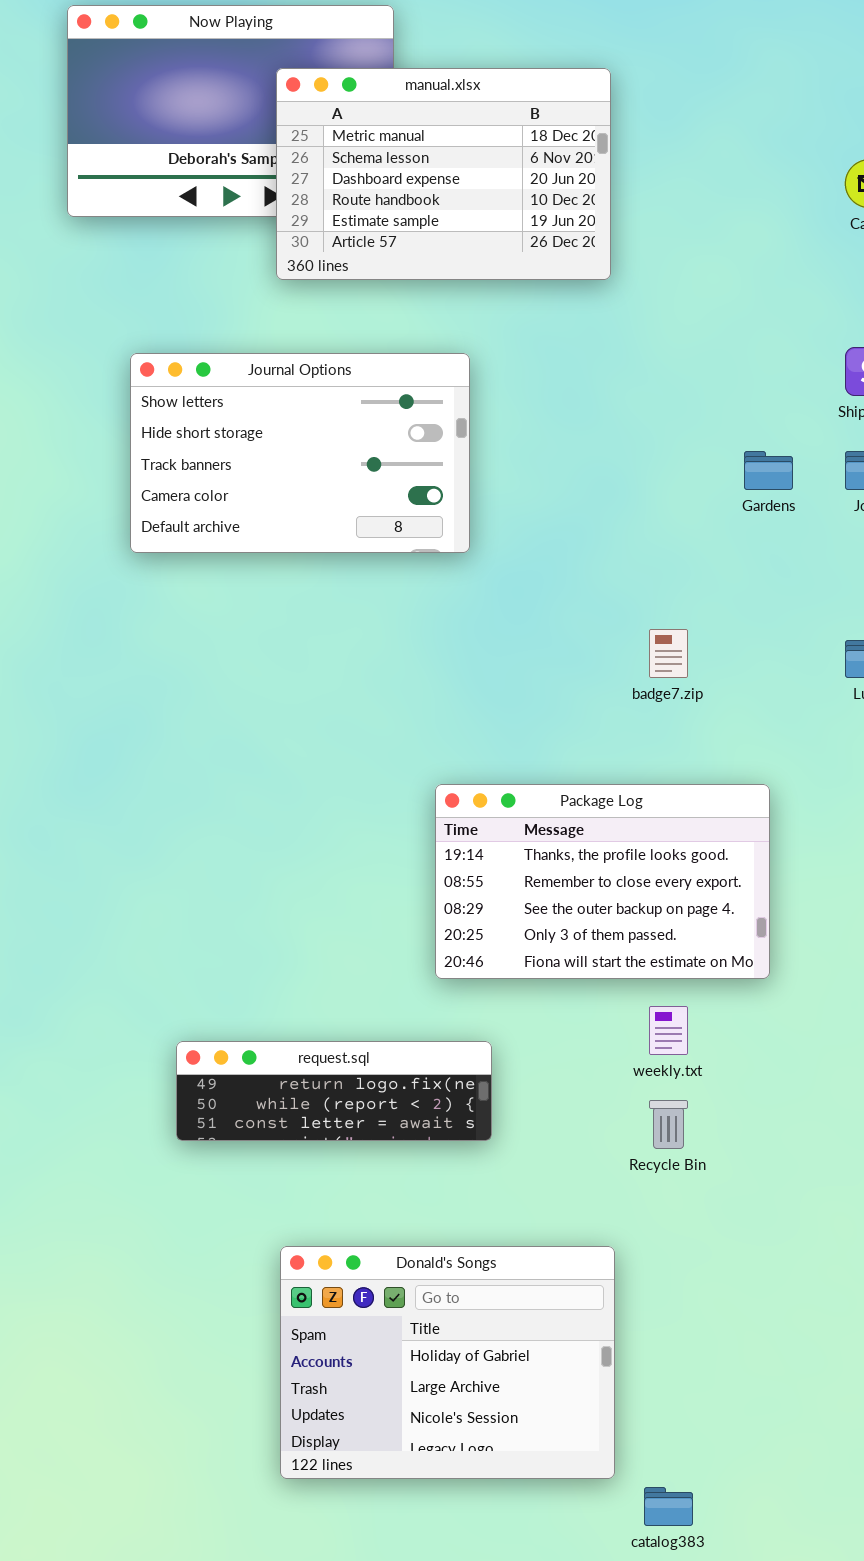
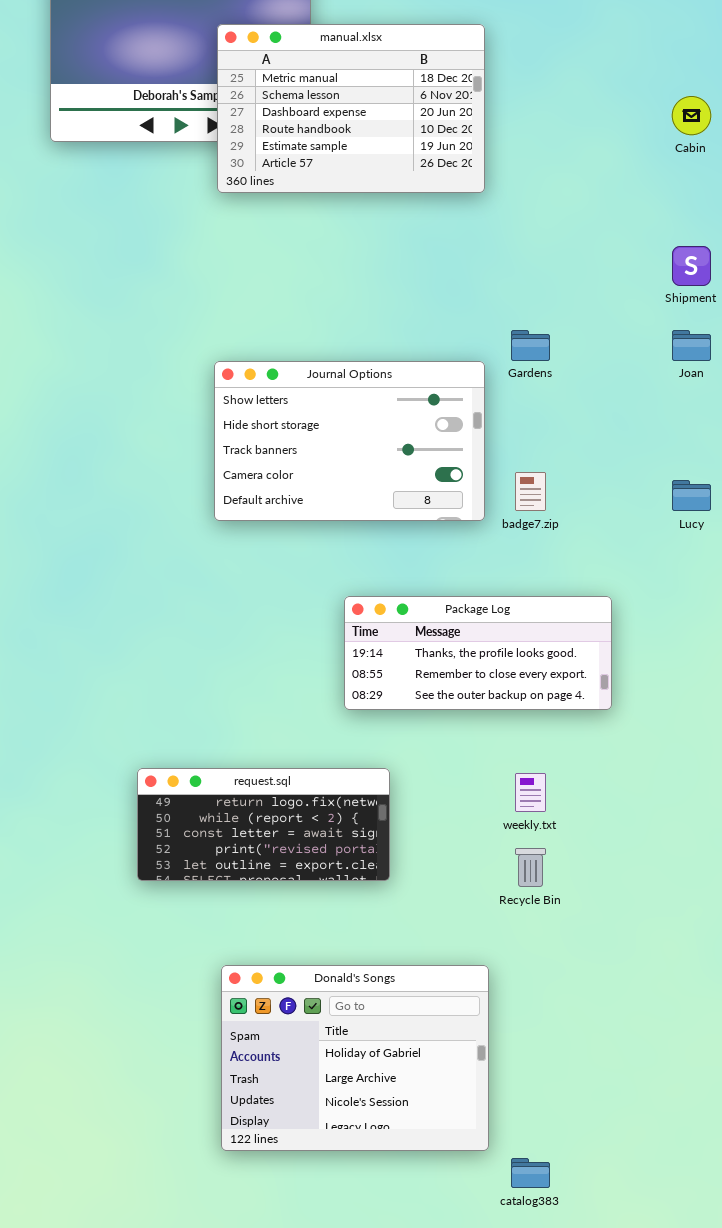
Journal Options: [130,353,470,553] -> [214,361,485,521], moved
Gardens: [744,451,793,490] -> [511,330,550,361], moved
Package Log: [435,784,770,979] -> [344,596,612,710], resized
request.sql: [176,1041,492,1141] -> [137,768,390,881], resized

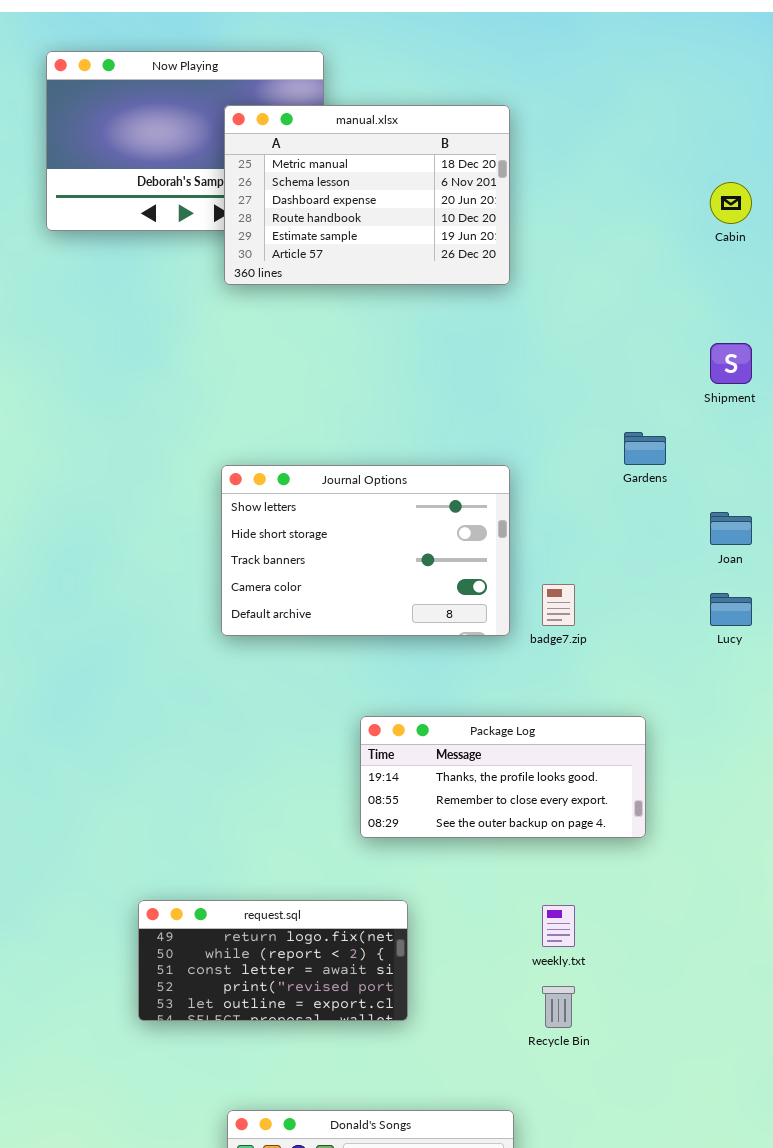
Gardens: [511,330,550,361] -> [624,432,666,465], moved
Joan: [672,330,711,361] -> [710,512,752,545], moved

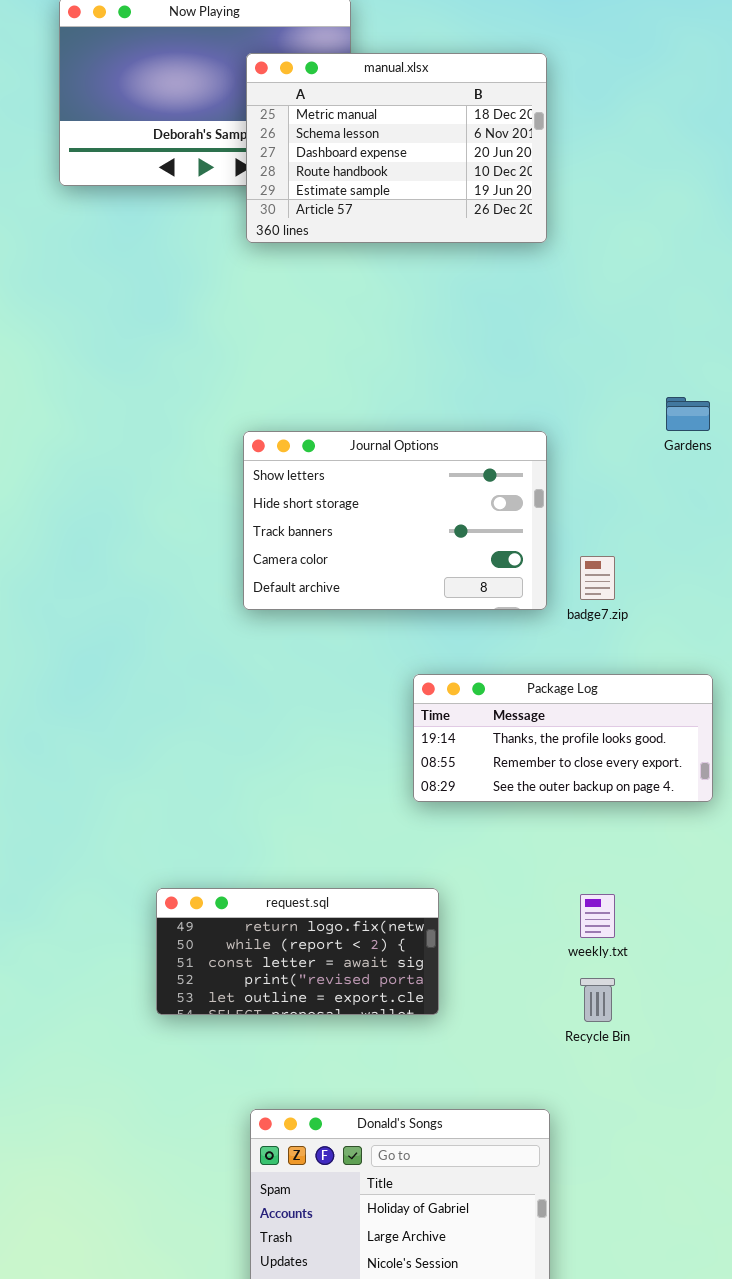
Package Log: [360,716,646,838] -> [413,674,713,802], moved

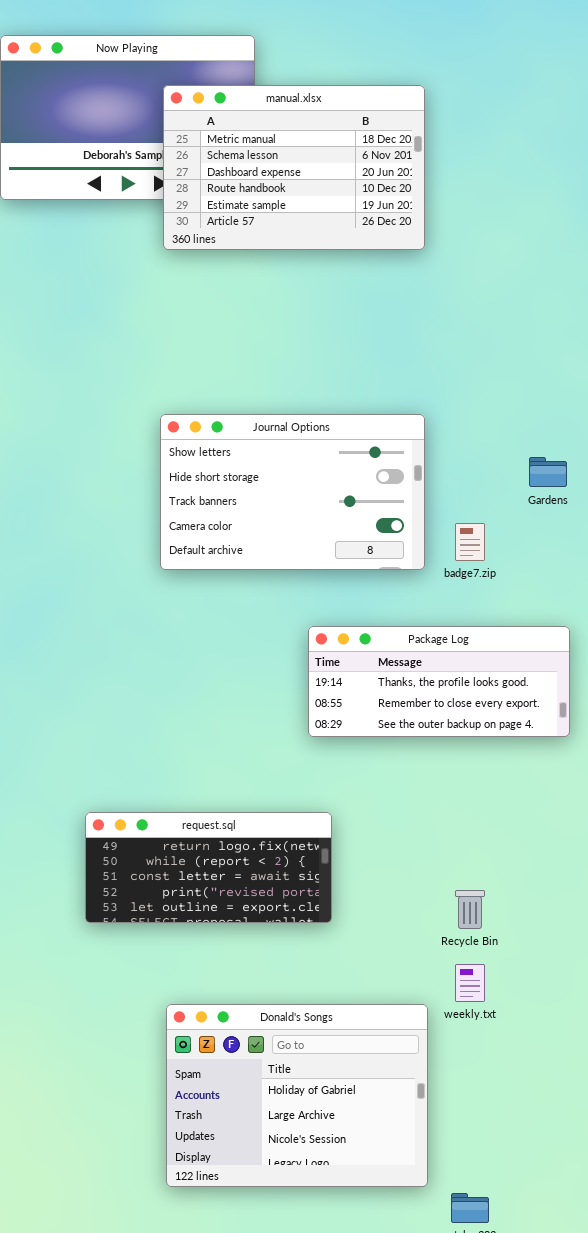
Gardens: [666,397,710,431] -> [529,457,567,487], moved
weekly.txt: [580,894,615,938] -> [455,964,485,1002], moved

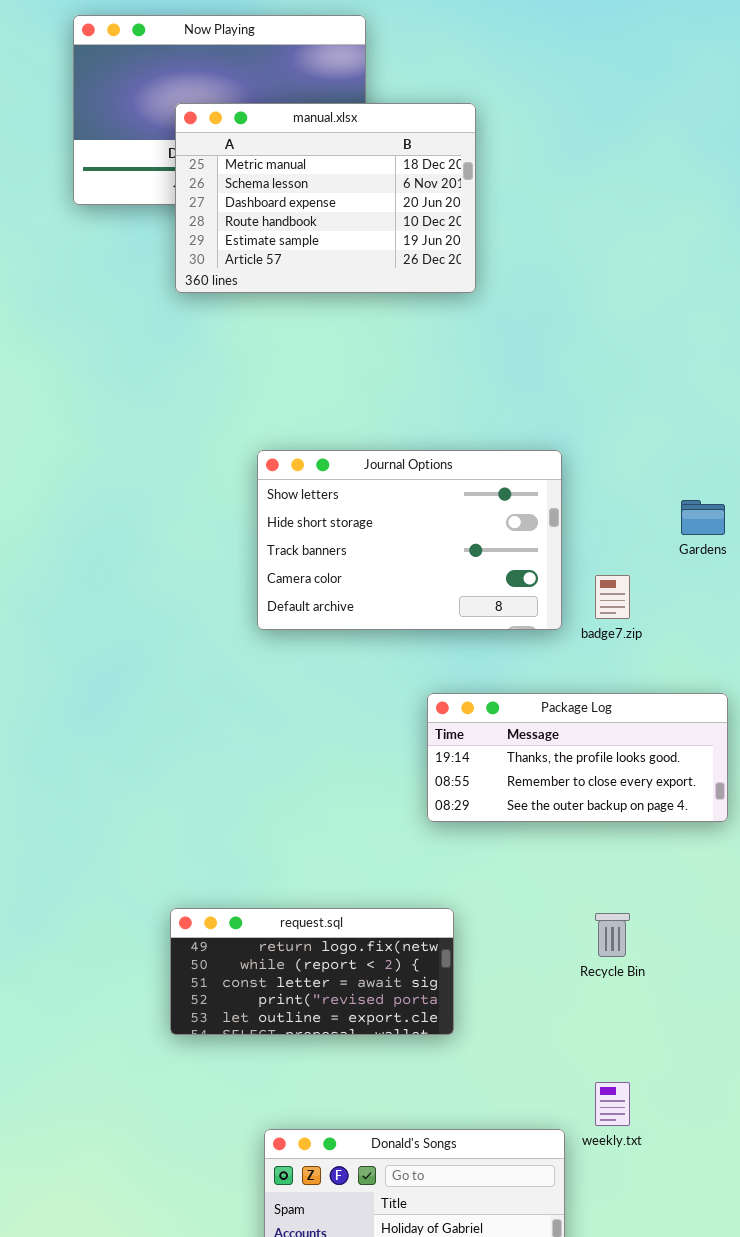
manual.xlsx: [163,85,425,250] -> [175,103,476,293], moved
Recycle Bin: [455,890,485,929] -> [595,913,630,957], moved

